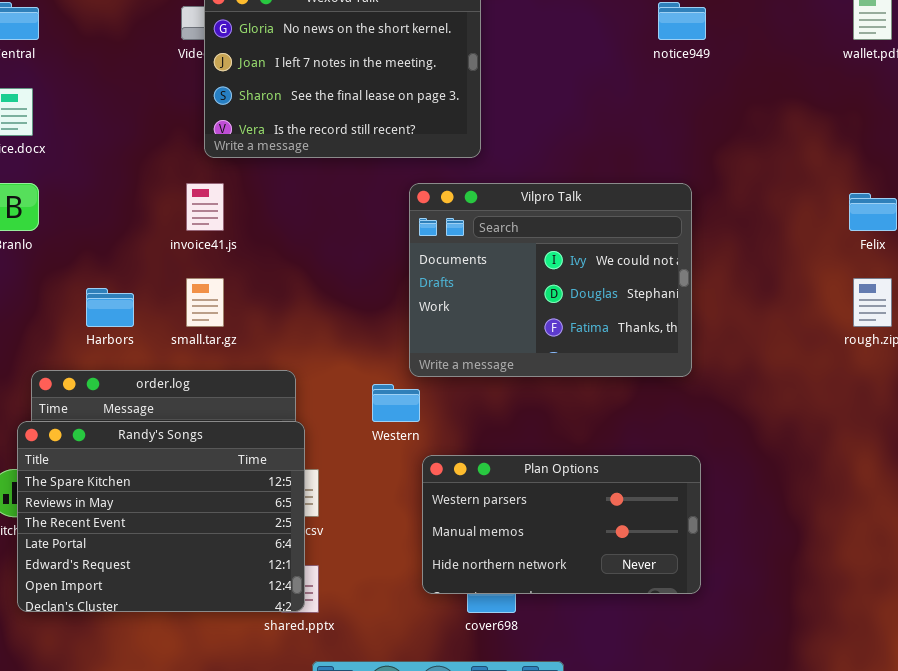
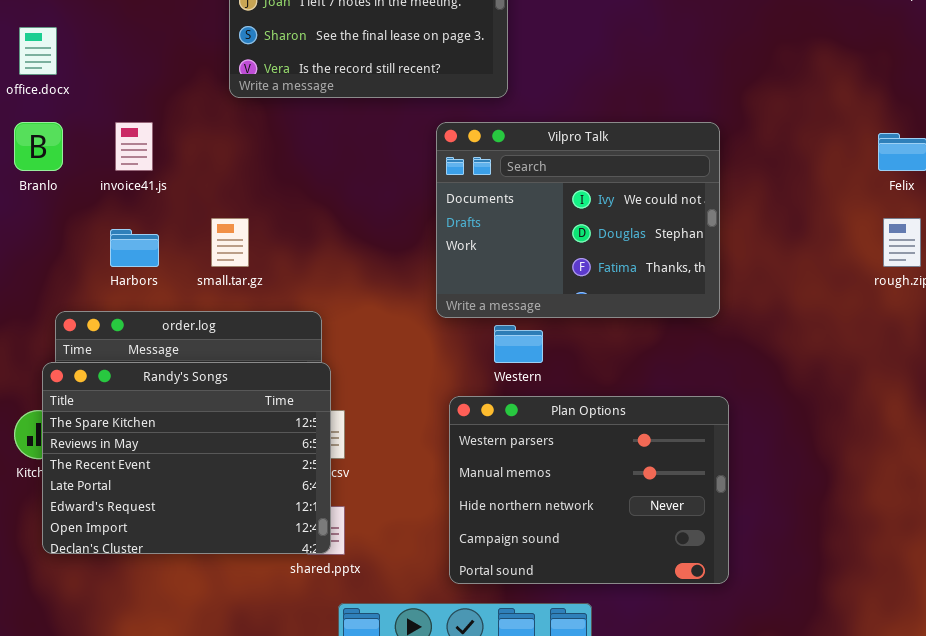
invoice41.js: [186,183,224,231] -> [115,122,153,171], moved
Western: [372,384,420,422] -> [494,325,543,363], moved
Plan Options: [422,455,701,594] -> [449,396,729,584], resized

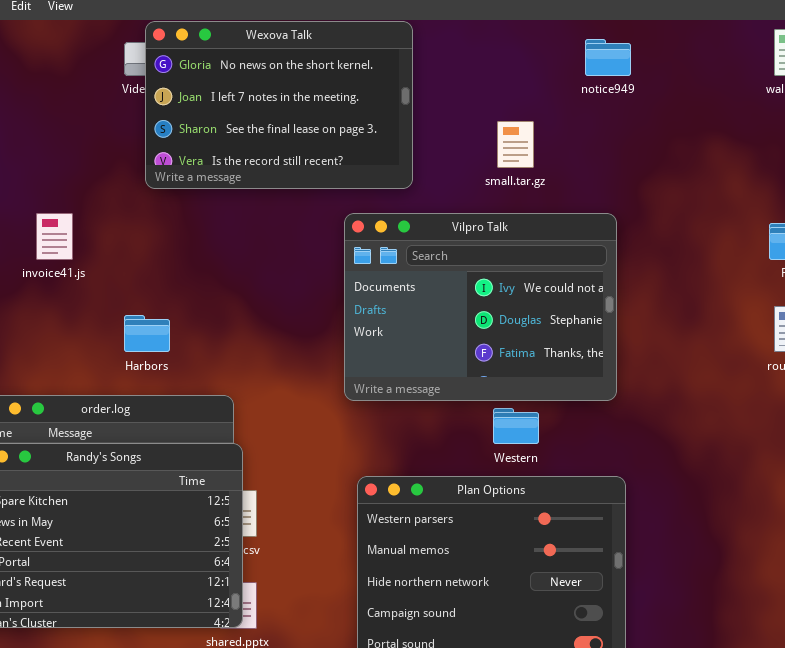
small.tar.gz: [211,218,249,267] -> [497,121,534,168], moved
Harbors: [110,229,159,267] -> [124,315,170,352], moved
Western: [494,325,543,363] -> [493,408,539,444], moved

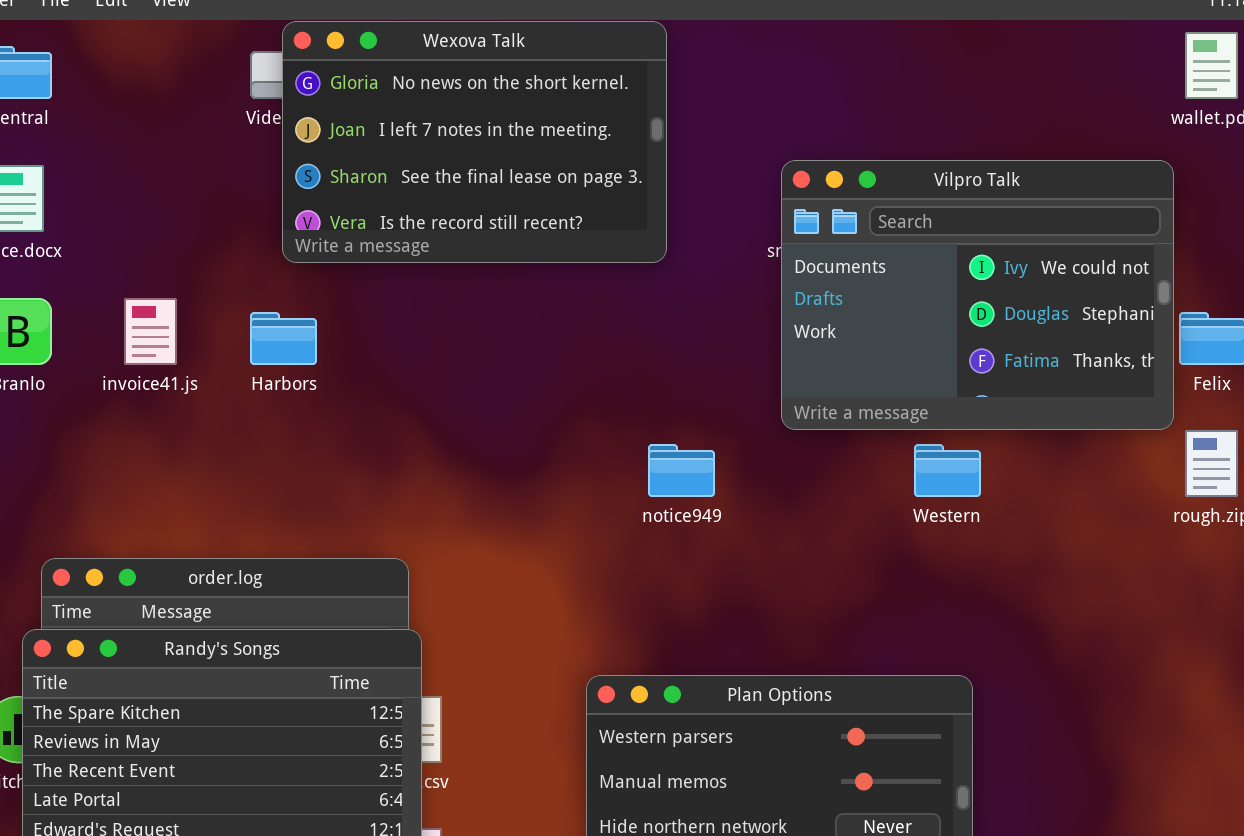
notice949: [585,39,631,76] -> [648,444,715,497], moved
Vilpro Talk: [344,213,617,401] -> [781,160,1174,430], moved
Harbors: [124,315,170,352] -> [250,312,317,365], moved
Western: [493,408,539,444] -> [914,444,981,497], moved

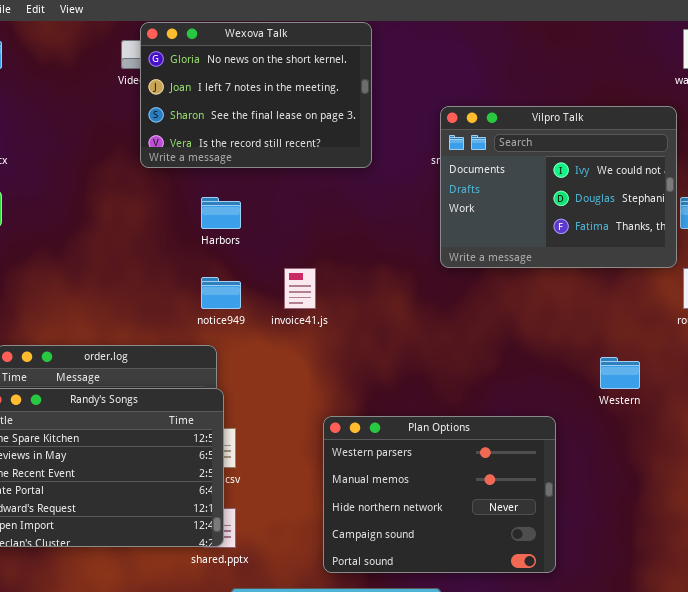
invoice41.js: [124,298,177,365] -> [284,268,316,309], moved
Harbors: [250,312,317,365] -> [201,197,241,229], moved
notice949: [648,444,715,497] -> [201,277,241,309], moved
Western: [914,444,981,497] -> [600,357,640,389], moved

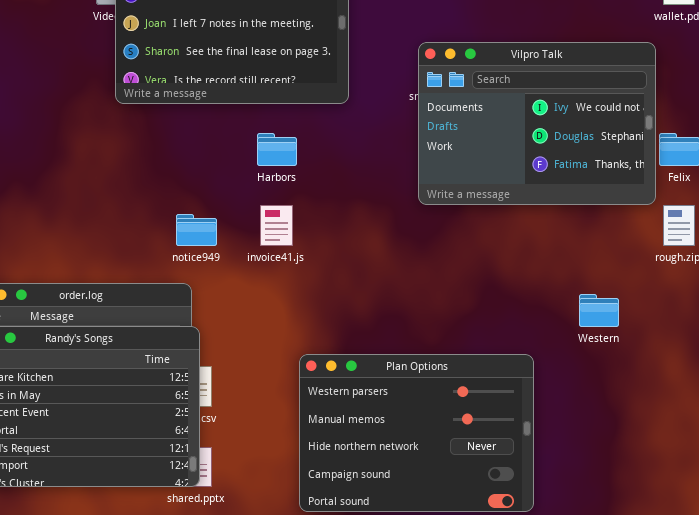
Harbors: [201,197,241,229] -> [257,133,297,166], moved

